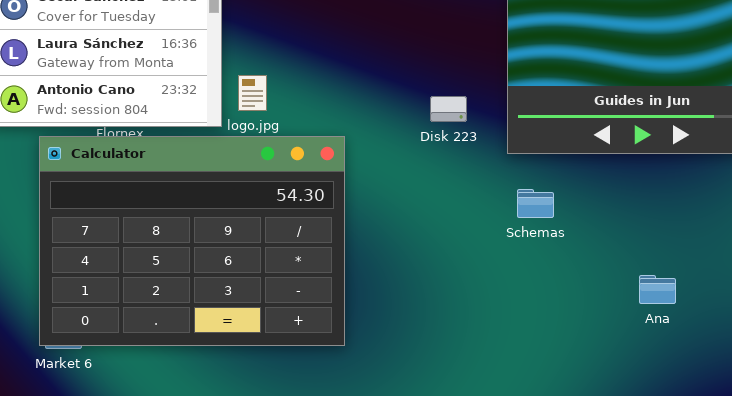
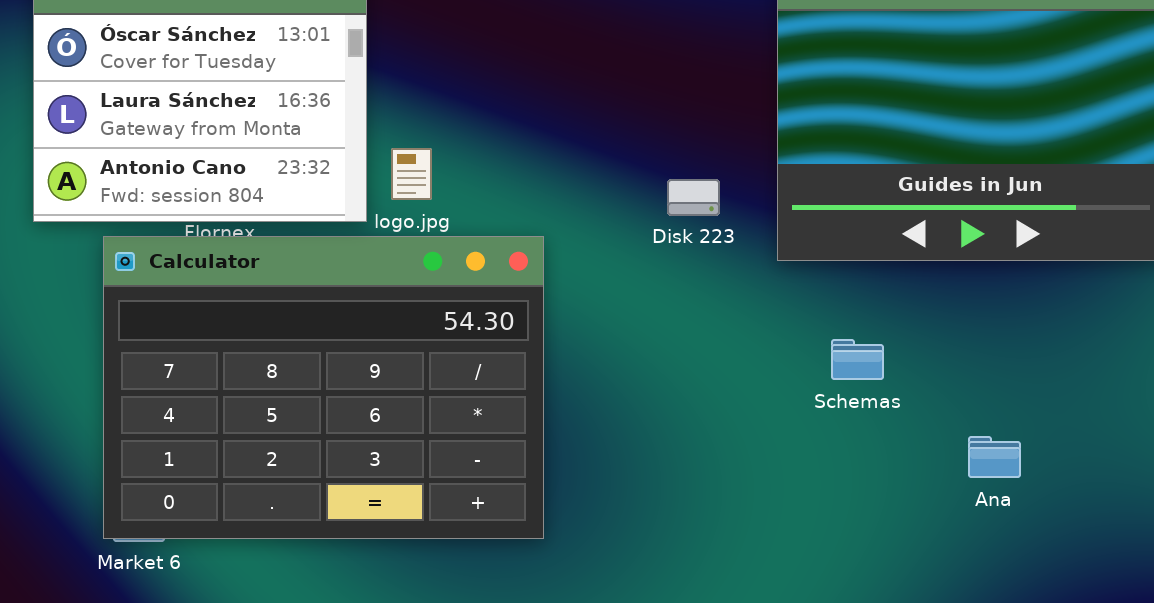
Schemas: [517,189,554,218] -> [831,339,884,380], moved

